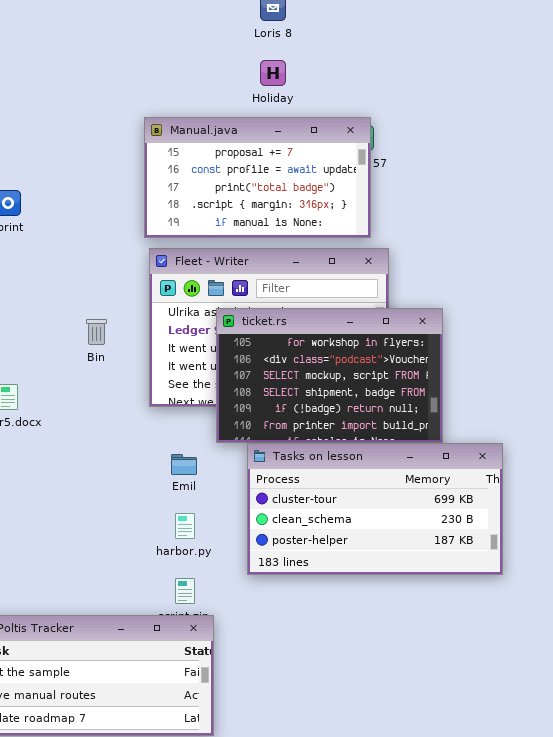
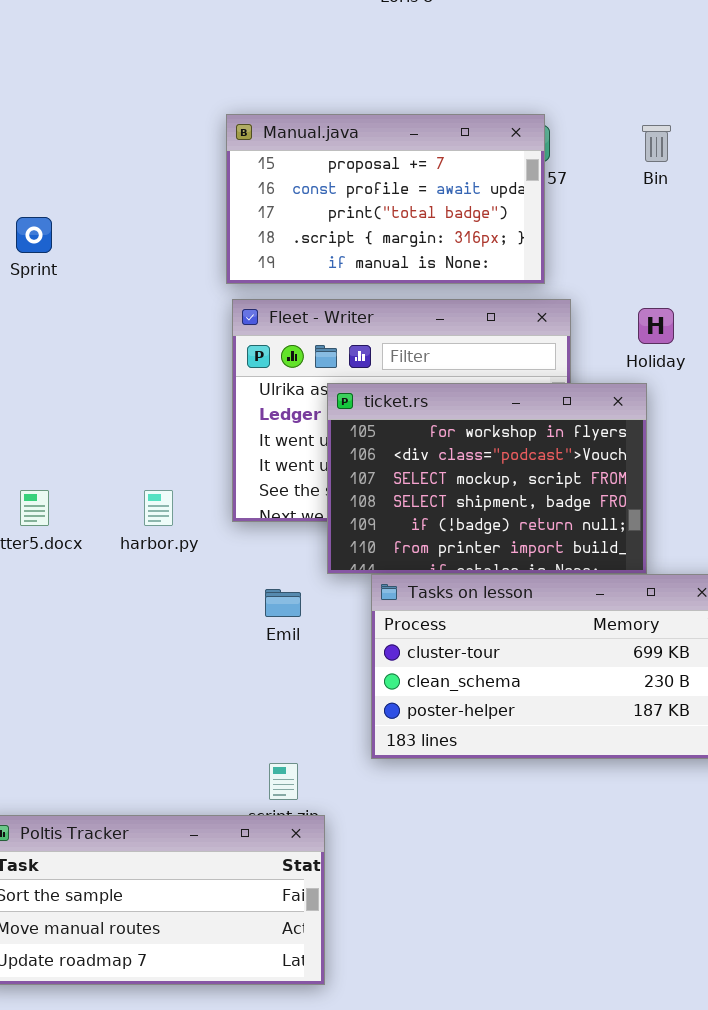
Holiday: [260,60,286,86] -> [638,308,674,344], moved
Bin: [86,319,107,345] -> [642,125,671,162], moved
harbor.py: [175,513,195,539] -> [144,490,173,526], moved

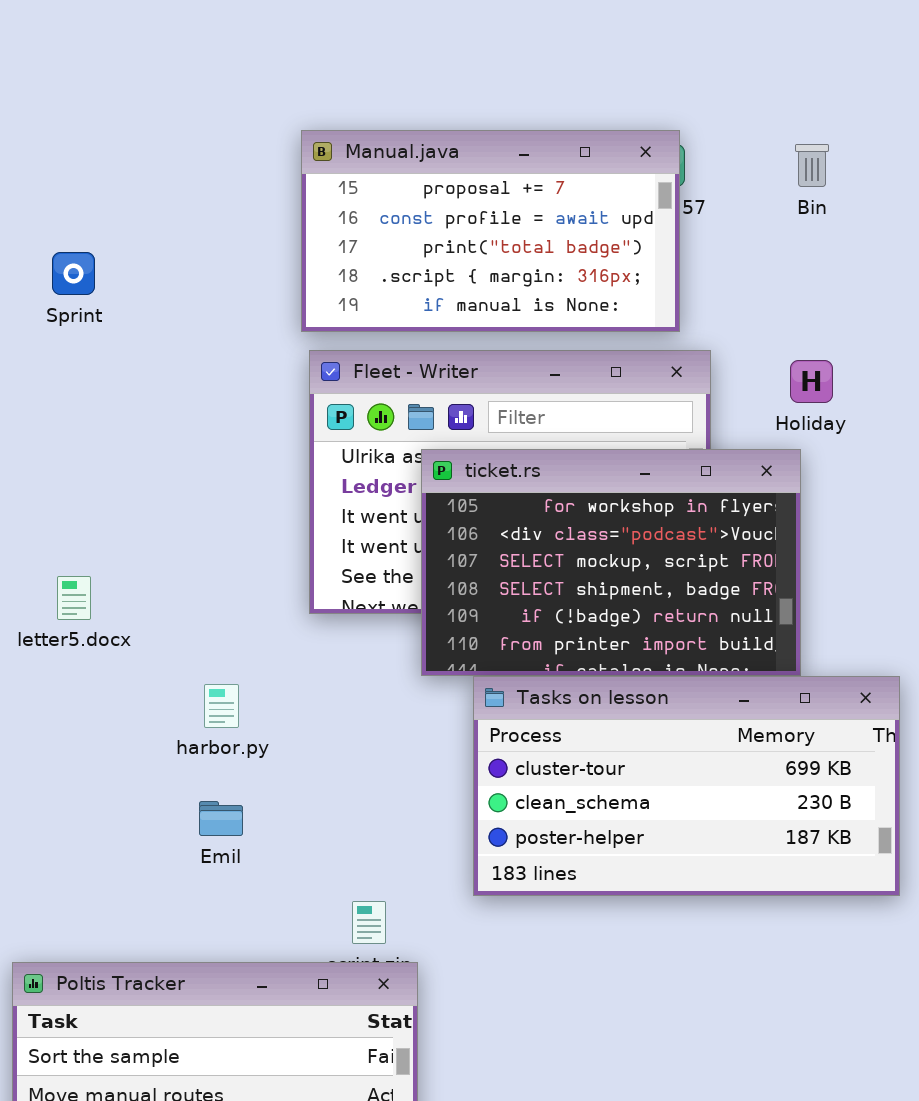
harbor.py: [144,490,173,526] -> [204,684,239,728], moved
Emil: [265,589,301,617] -> [199,801,243,836], moved

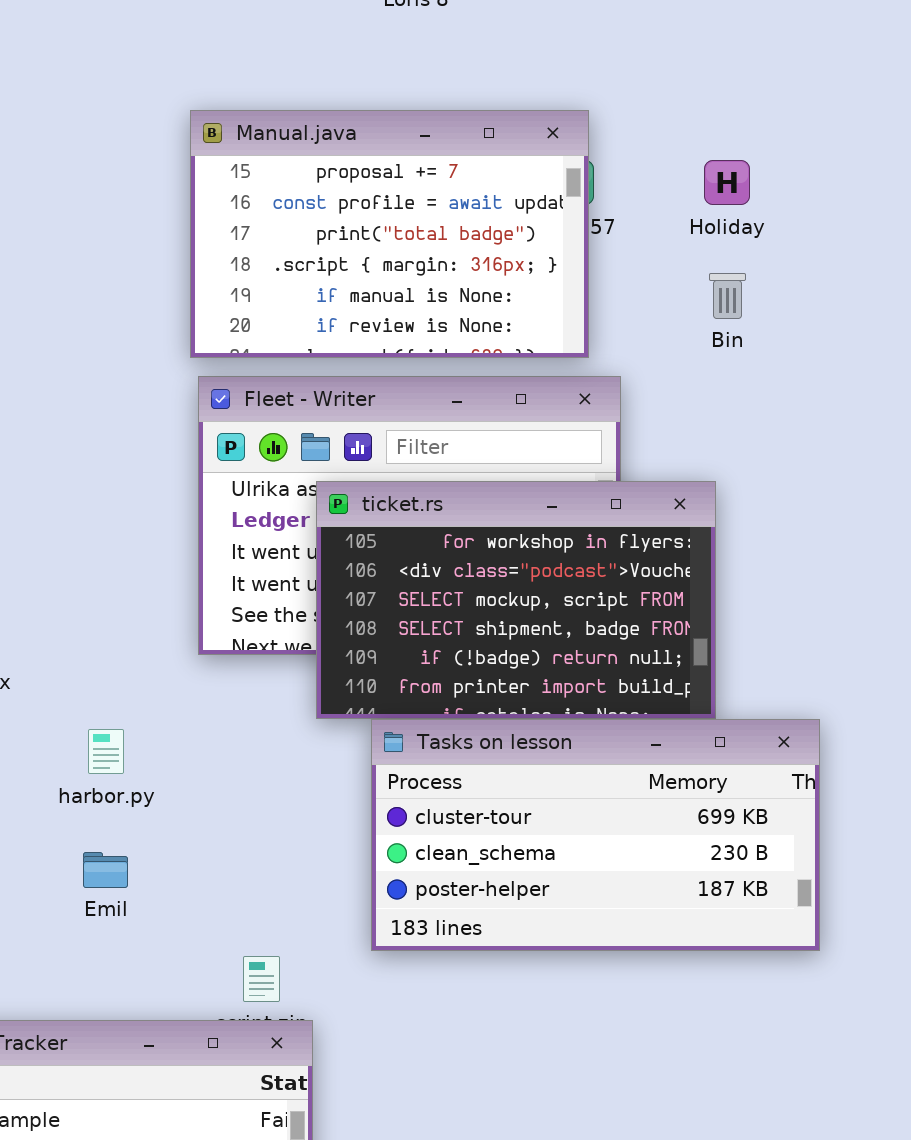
Manual.java: [301,130,680,332] -> [190,110,589,358], resized
Bin: [795,144,829,187] -> [709,273,746,319], moved
Holiday: [790,360,833,403] -> [704,160,750,205], moved

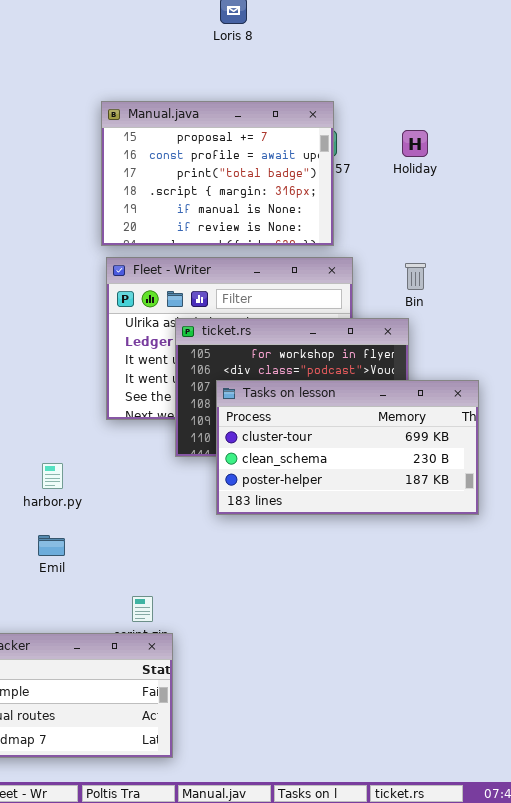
Bin: [709,273,746,319] -> [405,263,426,290], moved
Tasks on lesson: [371,719,820,951] -> [216,380,479,515], moved

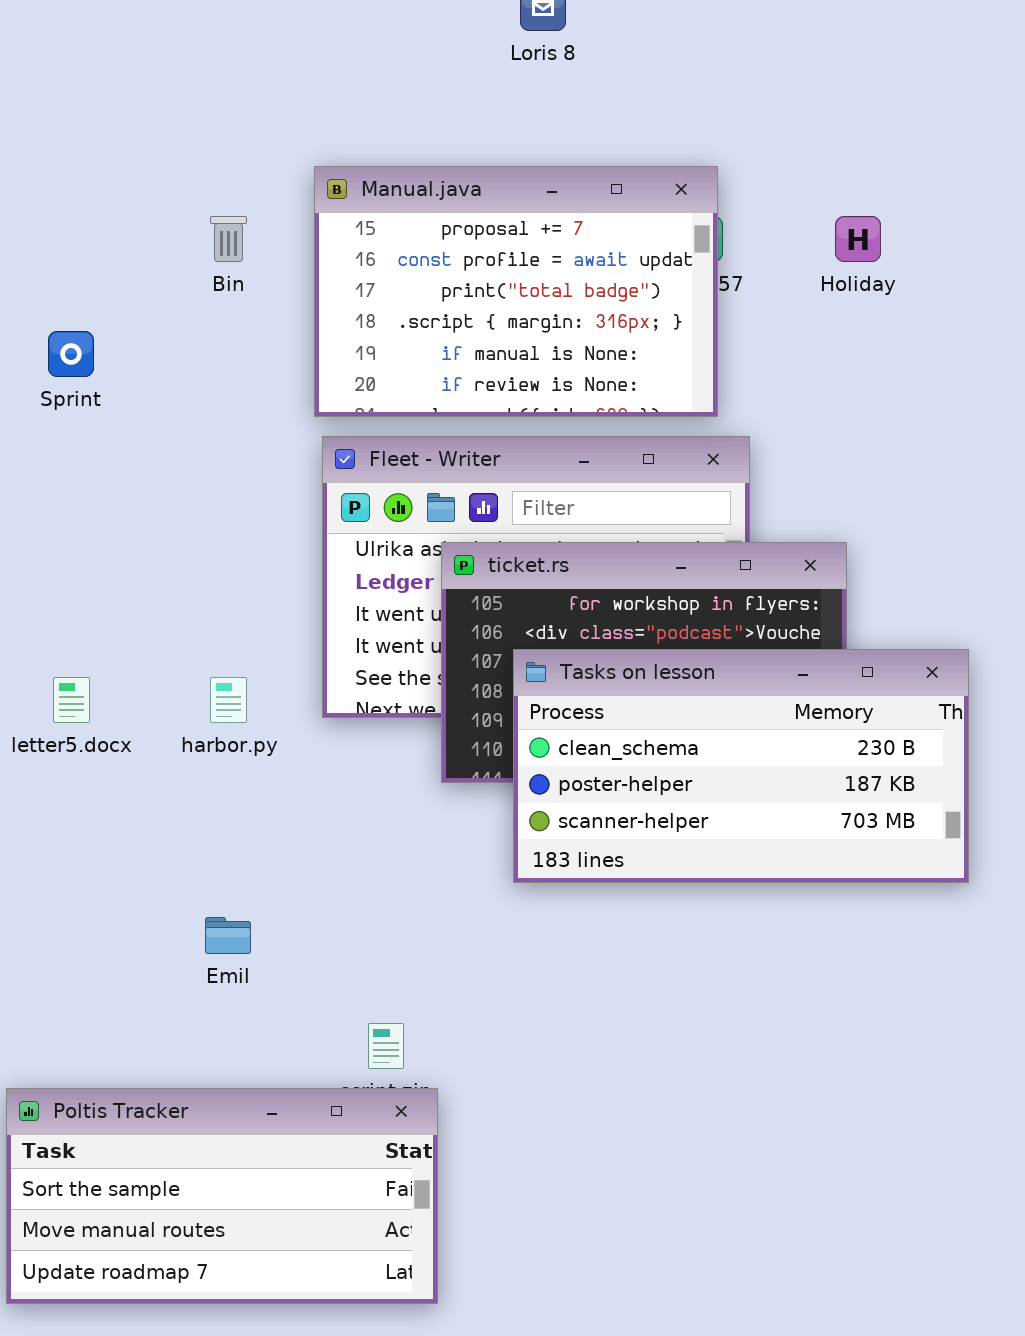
Bin: [405,263,426,290] -> [210,216,247,262], moved
Tasks on lesson: [216,380,479,515] -> [513,649,969,883], scrolled down 1 row
harbor.py: [42,463,63,489] -> [210,677,247,723], moved

